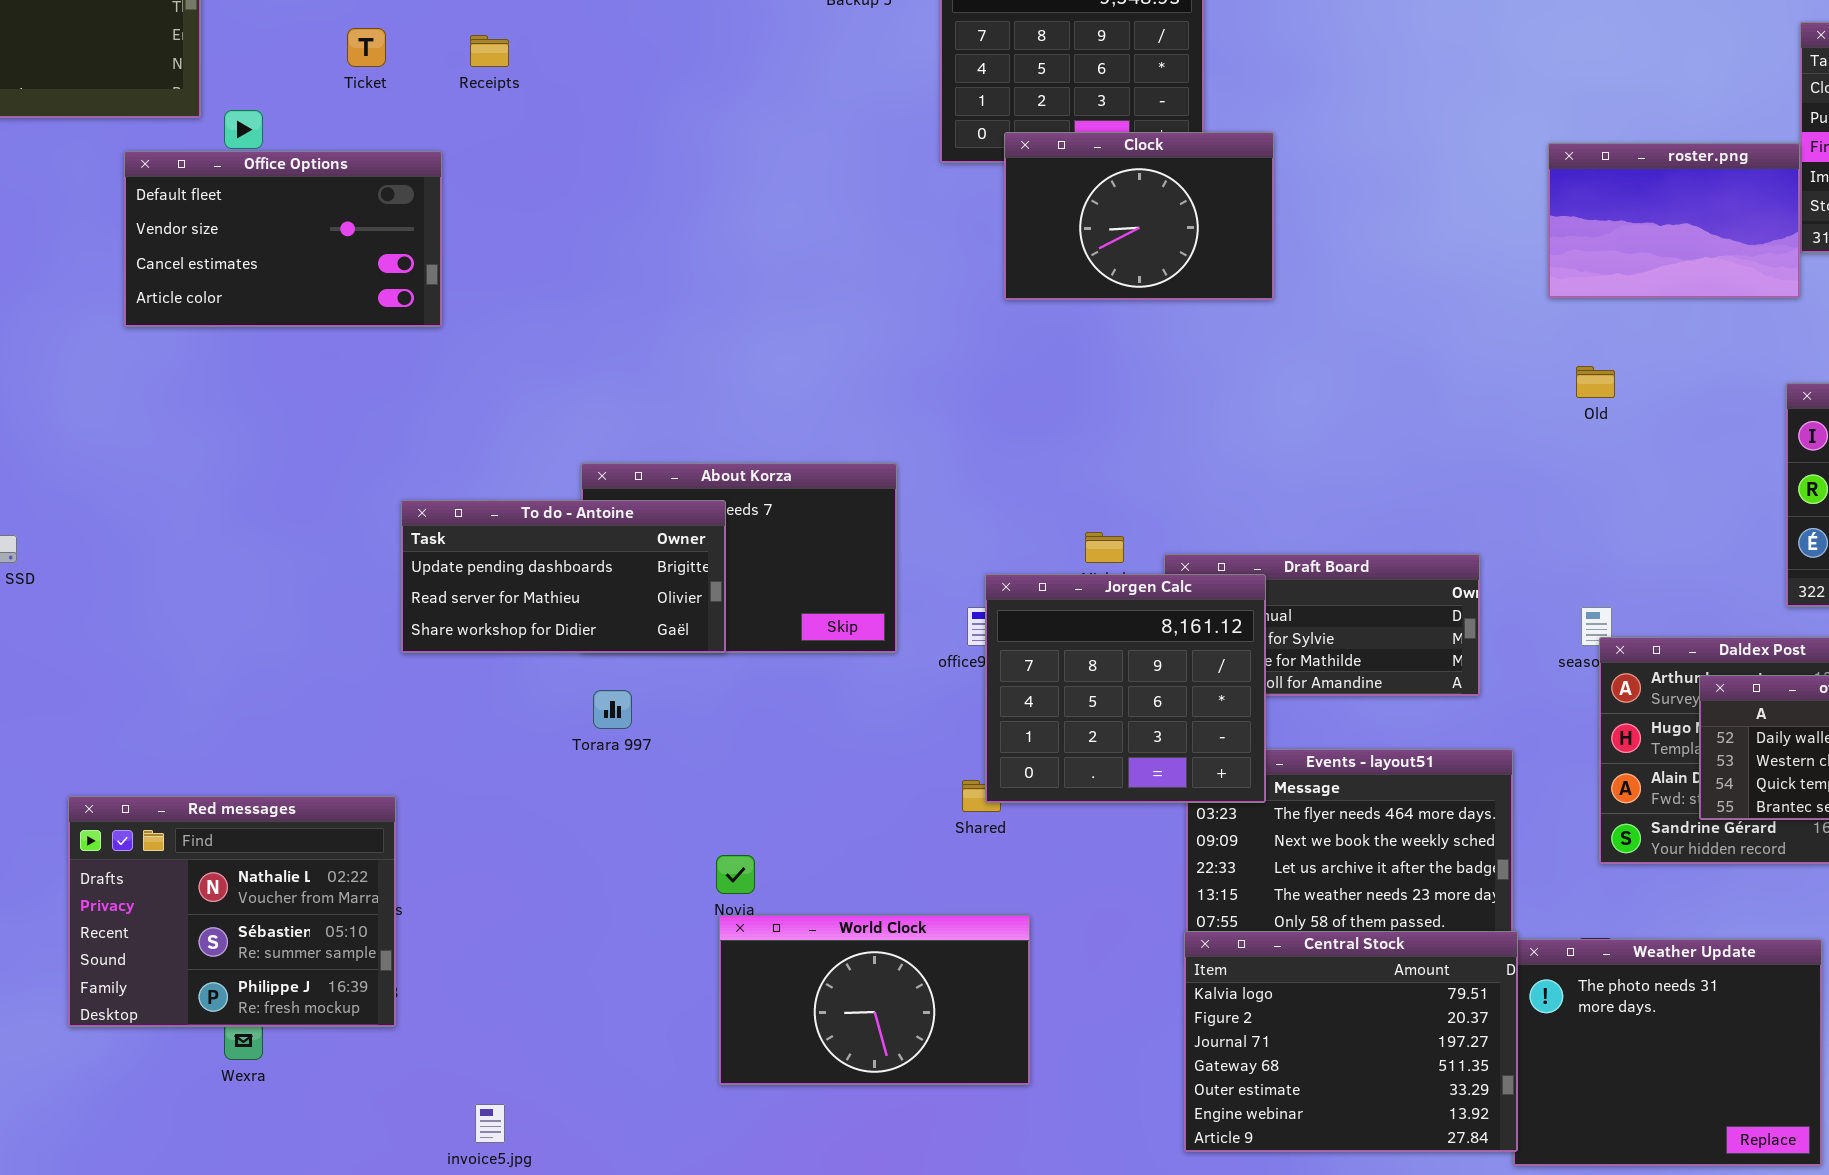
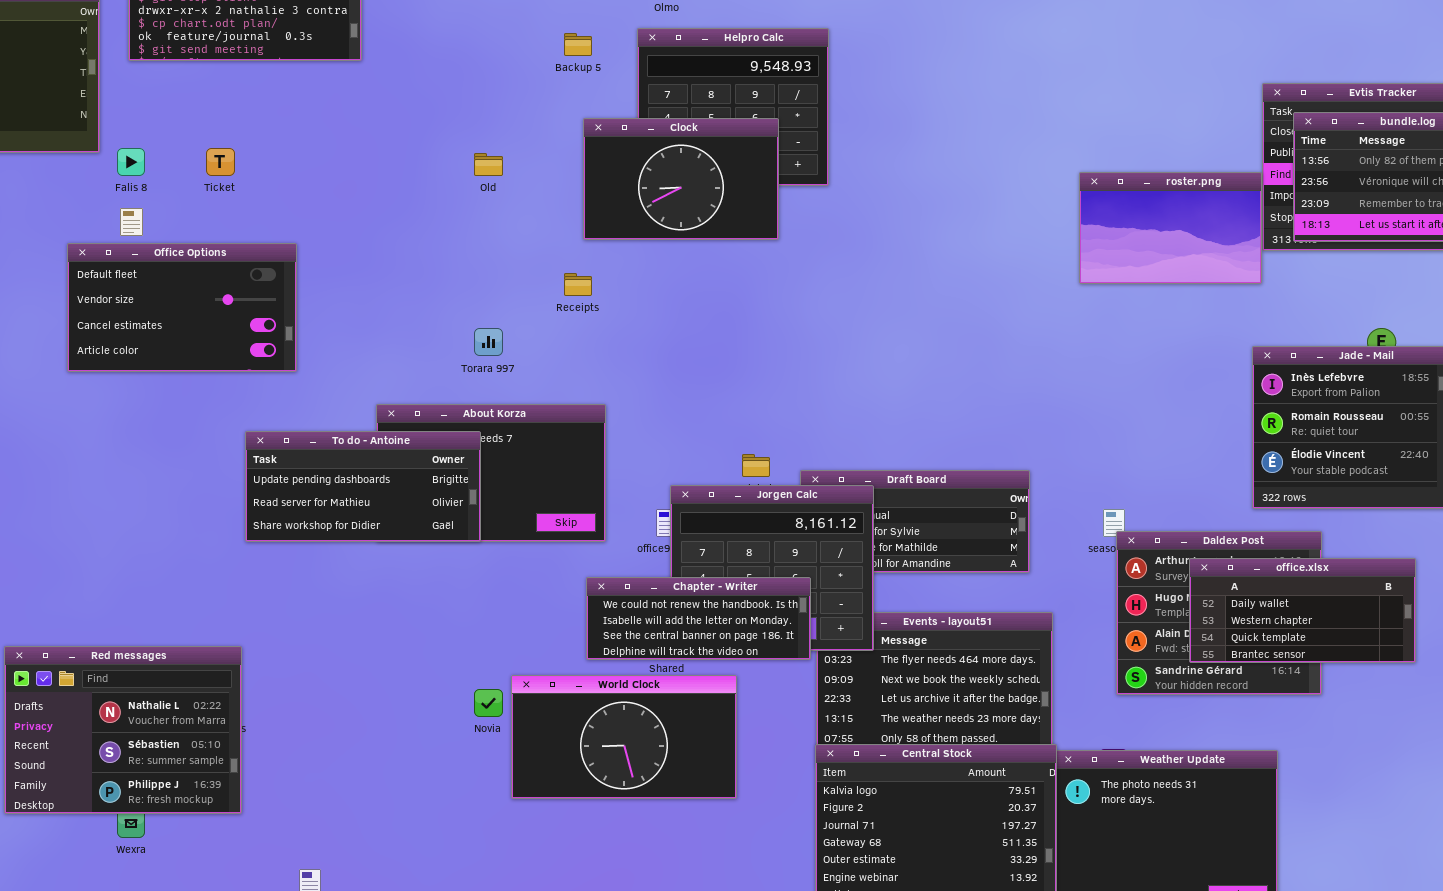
Ticket: [347,28,386,67] -> [206,148,235,176], moved
Receipts: [470,35,509,67] -> [564,273,592,296], moved
Clock: [1004,132,1274,300] -> [583,118,779,240], moved
Office Options: [124,151,442,327] -> [67,243,297,372], moved
Old: [1576,366,1615,398] -> [474,153,503,176], moved
Torara 997: [593,690,632,729] -> [474,328,503,356], moved
Chapter - Writer: none -> [586,577,811,660], opened
World Clock: [719,915,1030,1085] -> [511,675,737,799], moved

